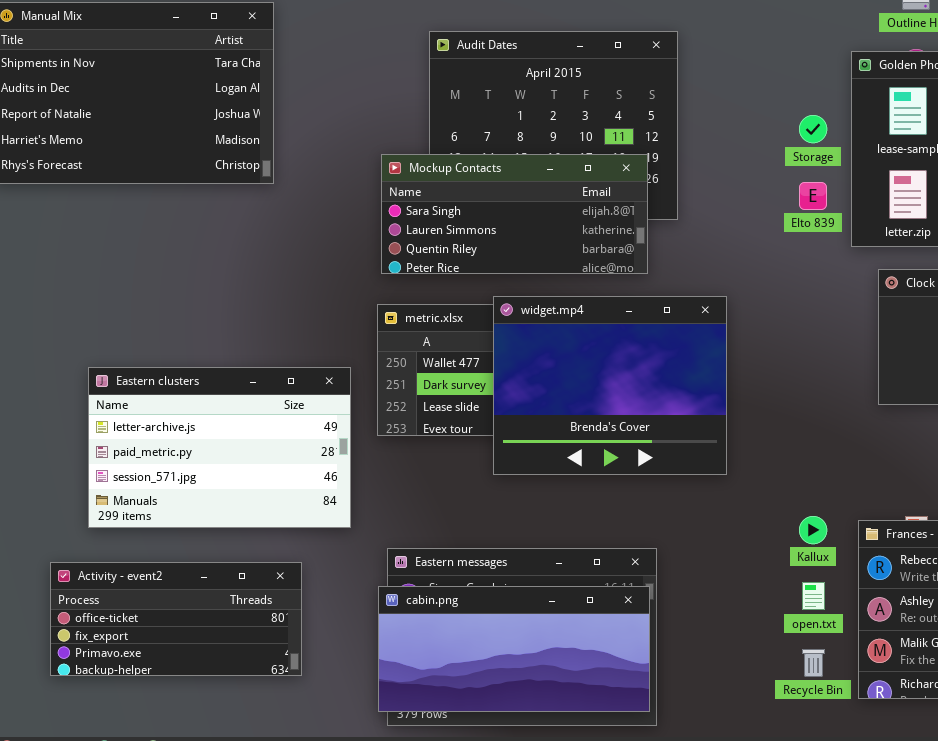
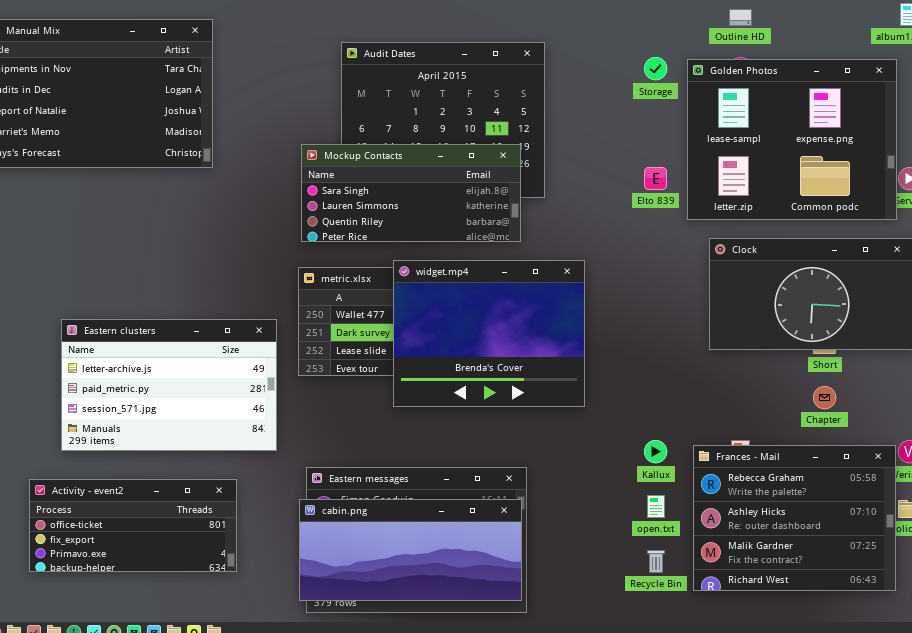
Storage: [799,115,827,143] -> [644,57,667,80], moved

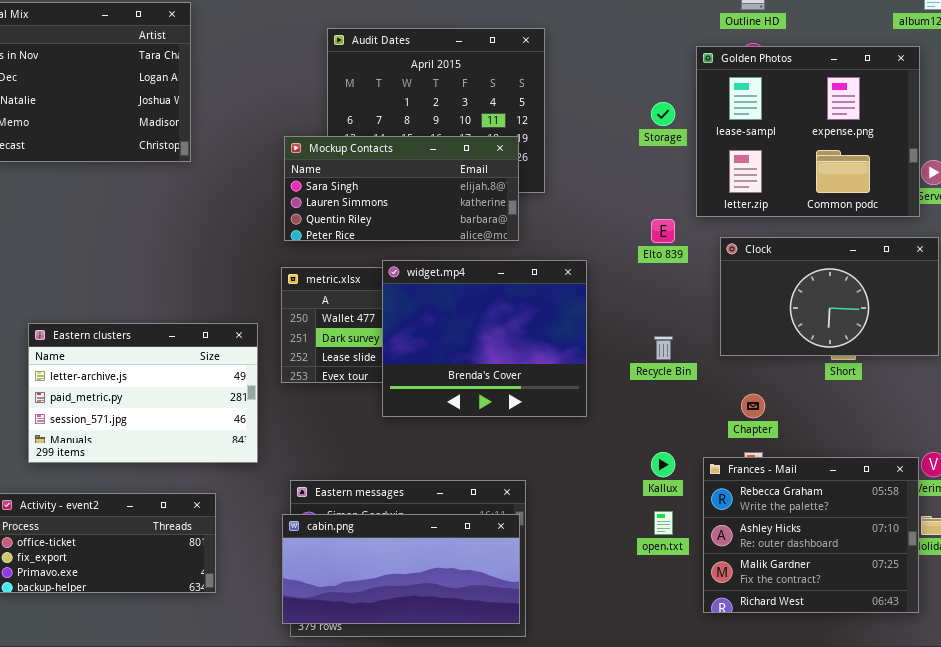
Storage: [644,57,667,80] -> [651,102,675,126], moved
Elto 839: [644,167,667,190] -> [651,219,675,243], moved
Chapter: [813,386,836,409] -> [741,394,765,418], moved
Recycle Bin: [647,550,665,573] -> [654,336,673,360], moved

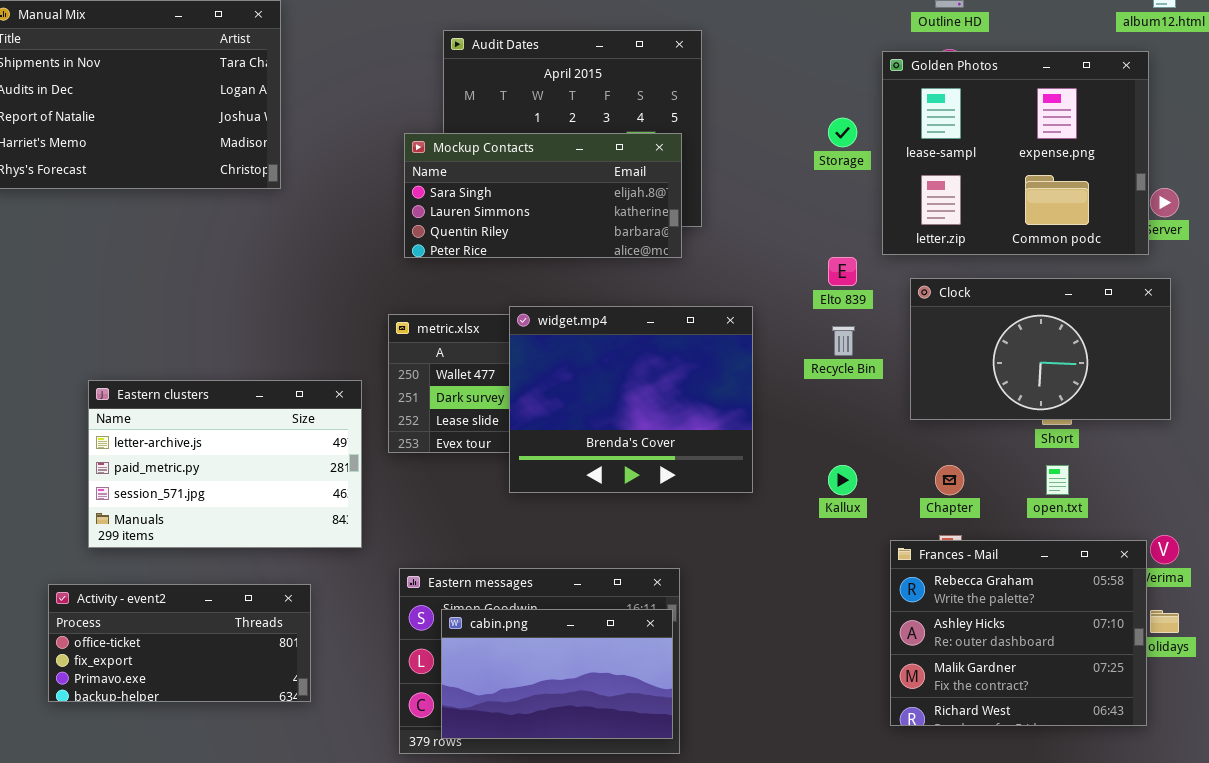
Mockup Contacts: [284,136,519,241] -> [404,133,682,258], moved
Recycle Bin: [654,336,673,360] -> [832,326,855,356], moved
Kallux: [651,452,675,477] -> [828,465,857,495], moved
open.txt: [654,511,673,535] -> [1046,465,1069,495], moved
cabin.png: [282,514,520,624] -> [441,609,673,739], resized

